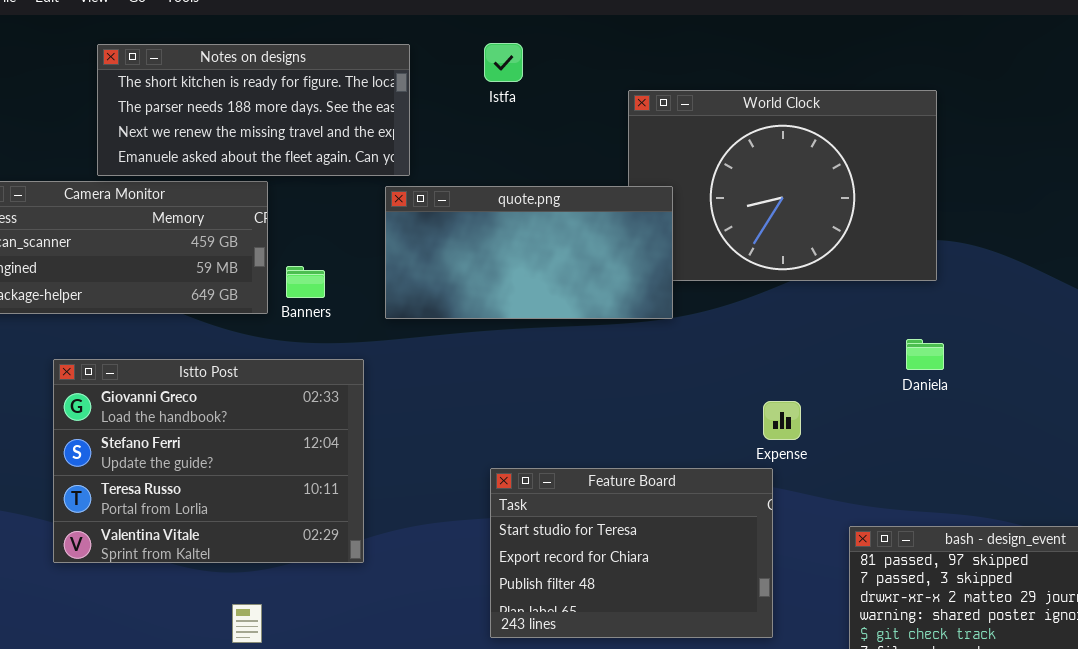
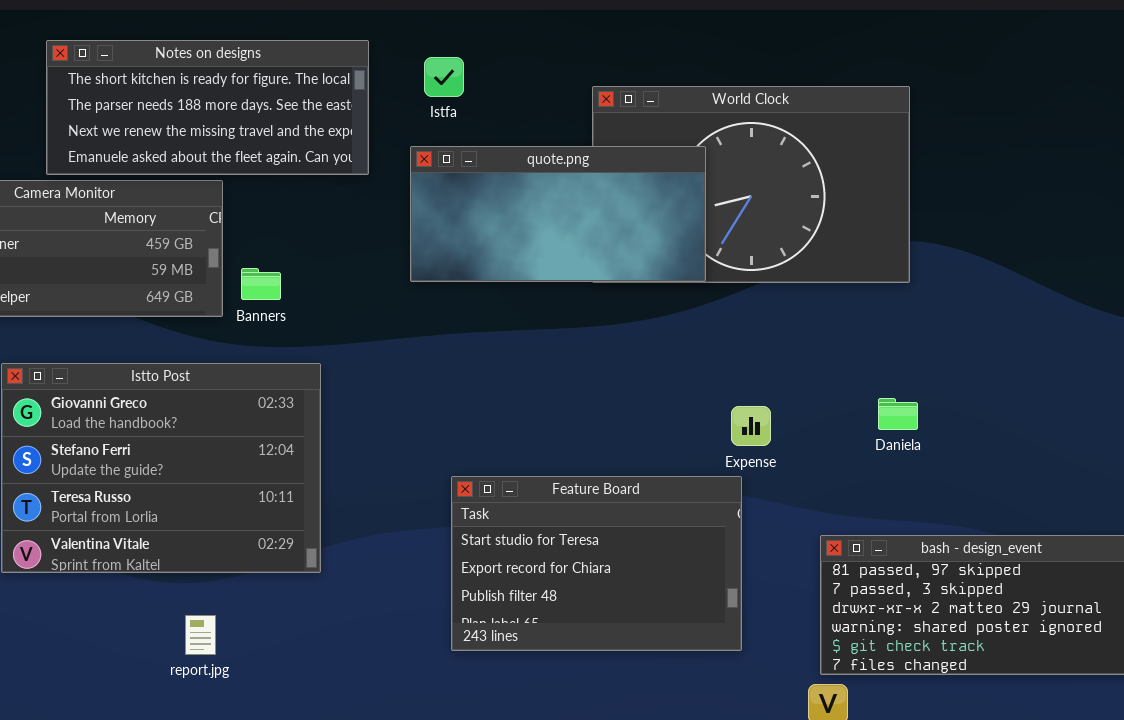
Istfa: [484,43,523,82] -> [424,57,464,97], moved
quote.png: [385,186,673,319] -> [410,146,706,282], moved
Daniela: [906,339,944,370] -> [878,398,918,430], moved

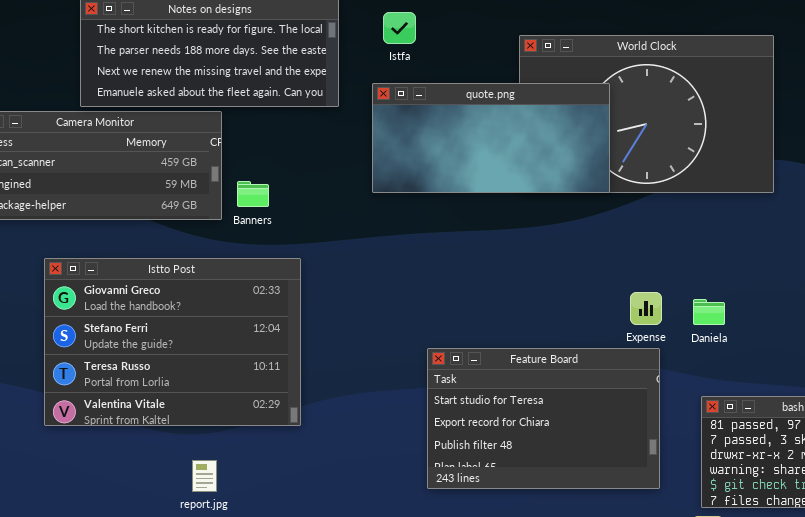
Daniela: [878,398,918,430] -> [693,299,725,325], moved
Feature Board: [451,476,742,651] -> [427,348,660,489], moved

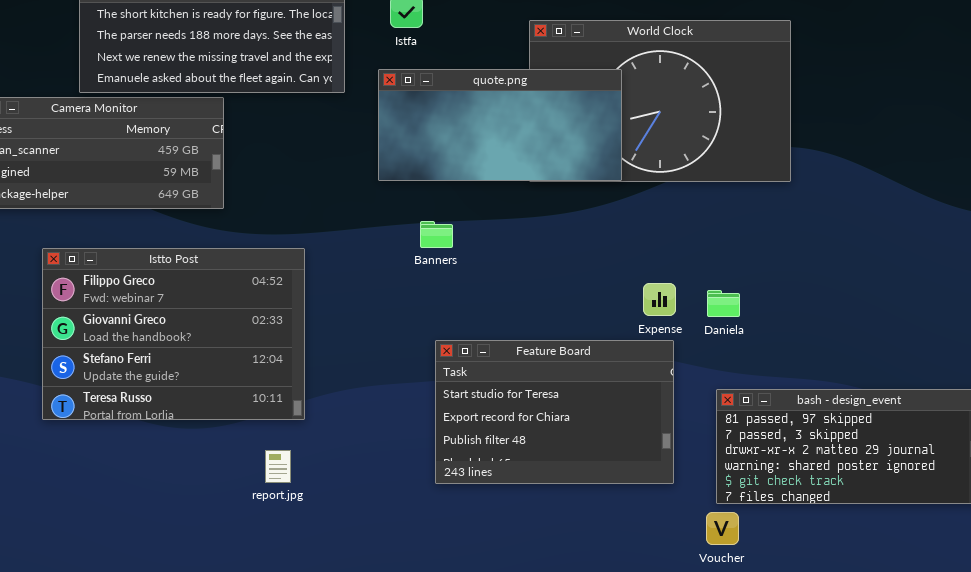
Banners: [237,181,269,207] -> [420,221,453,248], moved
Istto Post: [44,258,301,426] -> [42,248,305,420], scrolled up 1 row
report.jpg: [192,460,217,492] -> [265,450,291,483], moved

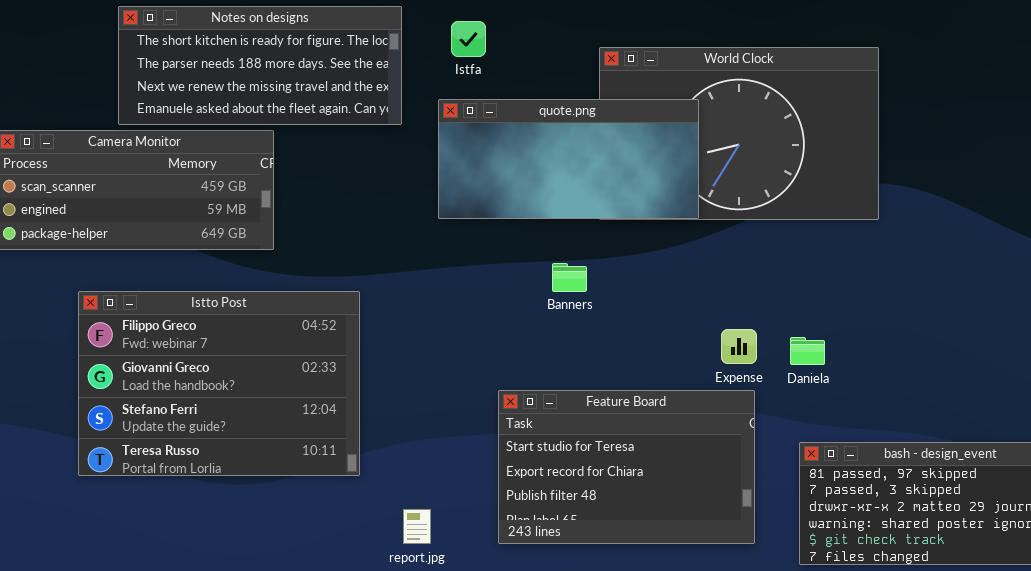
Banners: [420,221,453,248] -> [552,263,587,292], moved
report.jpg: [265,450,291,483] -> [403,509,431,544], moved

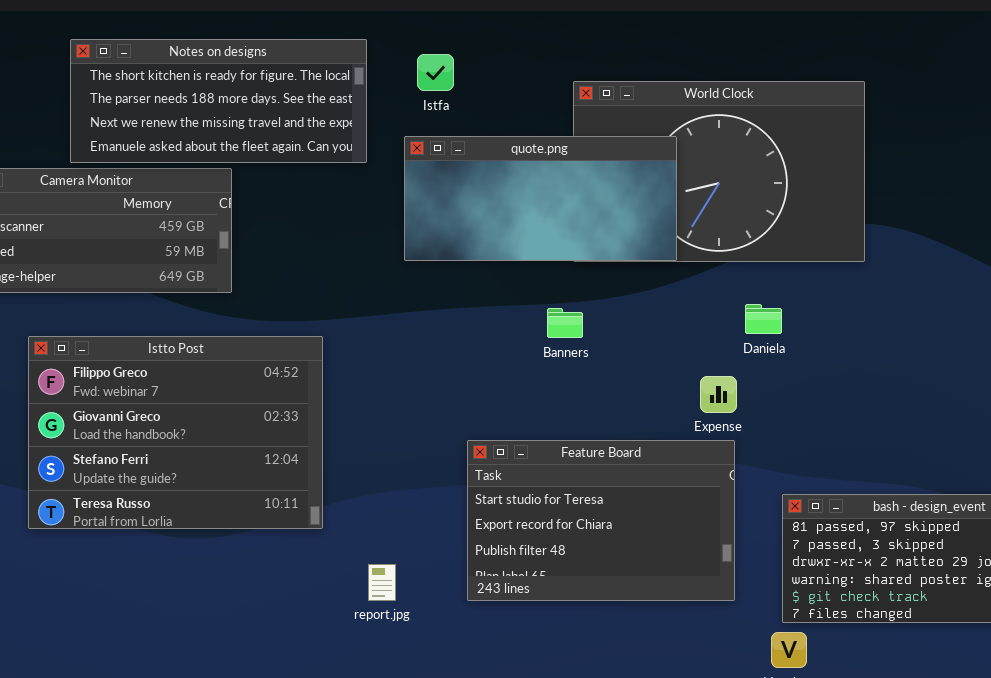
Banners: [552,263,587,292] -> [547,308,583,338], moved
Daniela: [790,337,825,365] -> [745,304,782,334], moved

